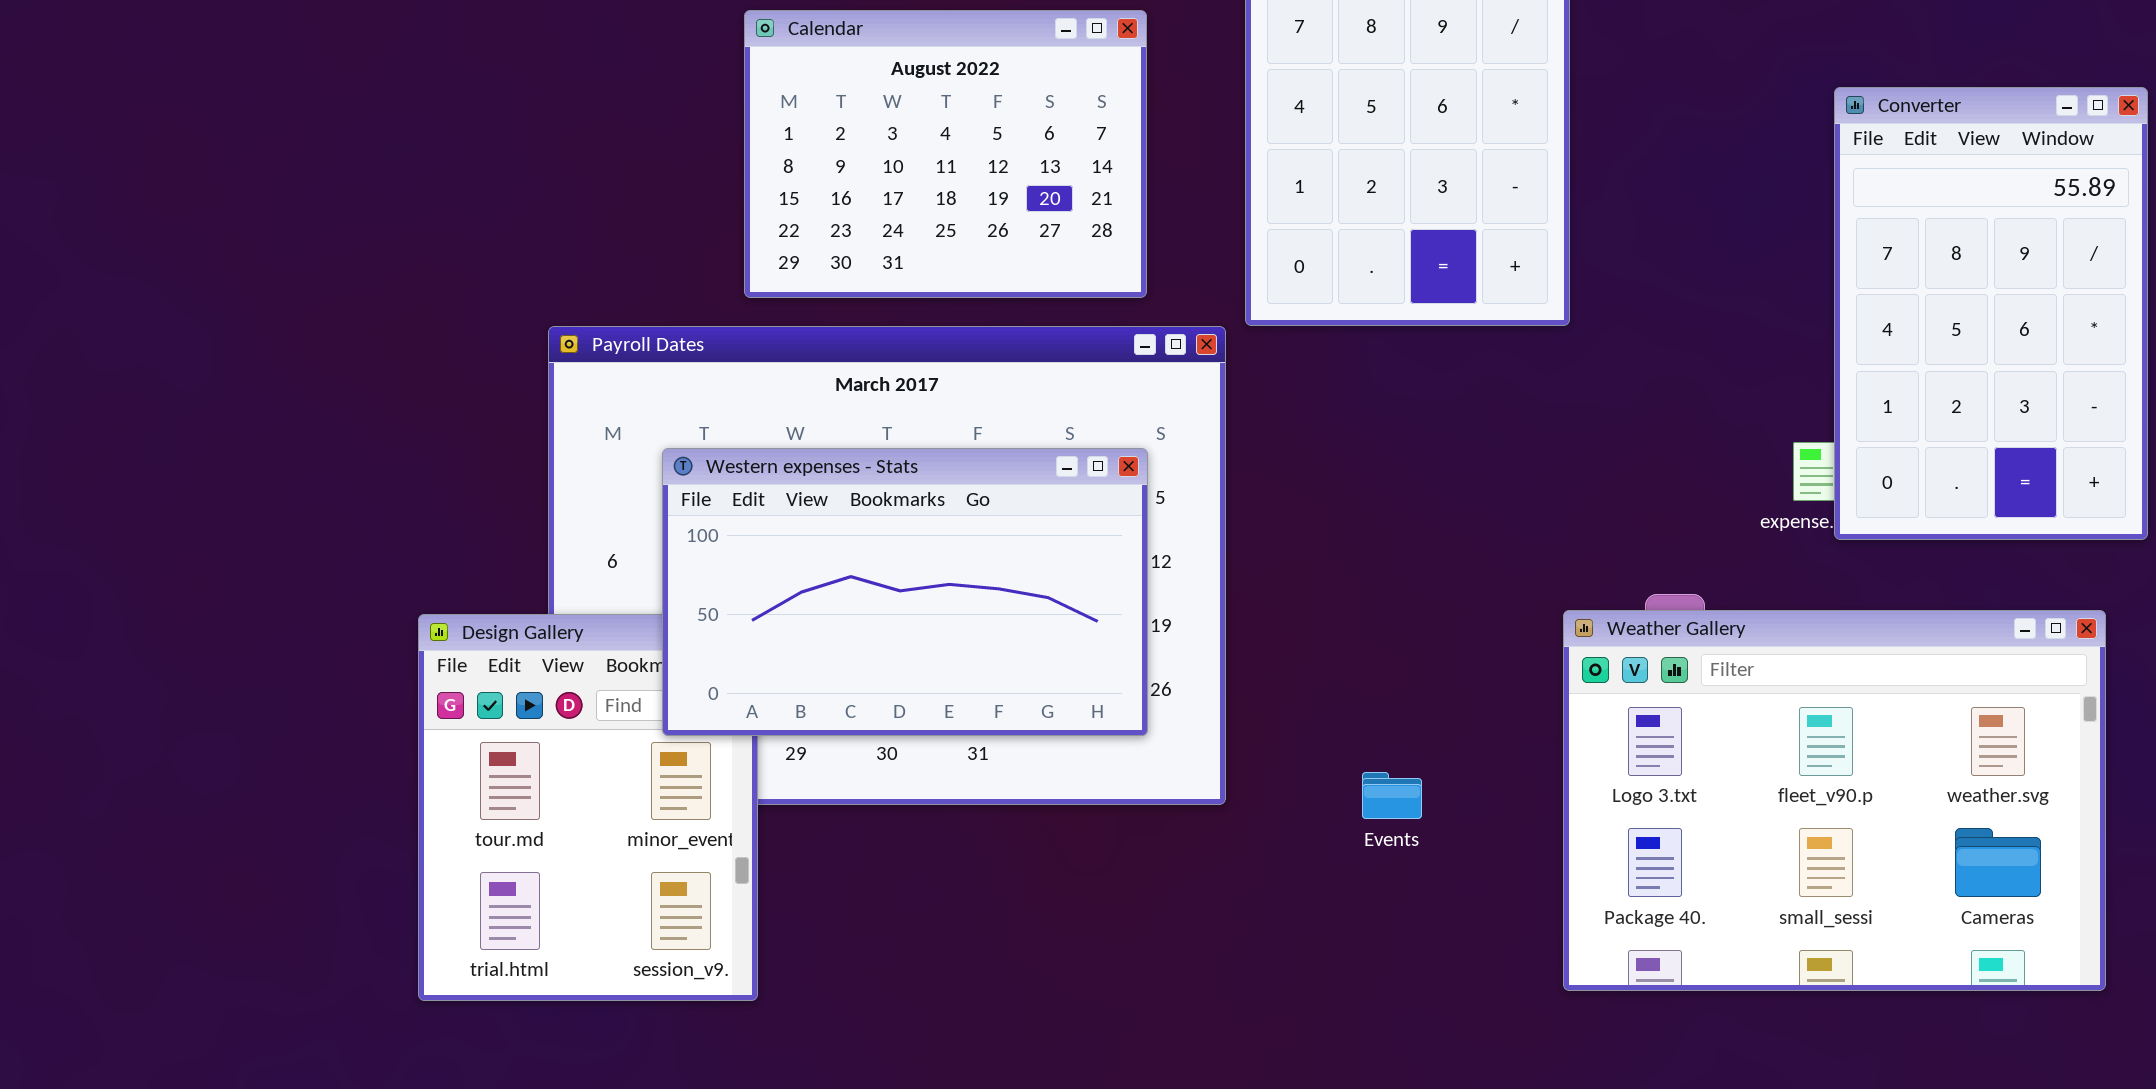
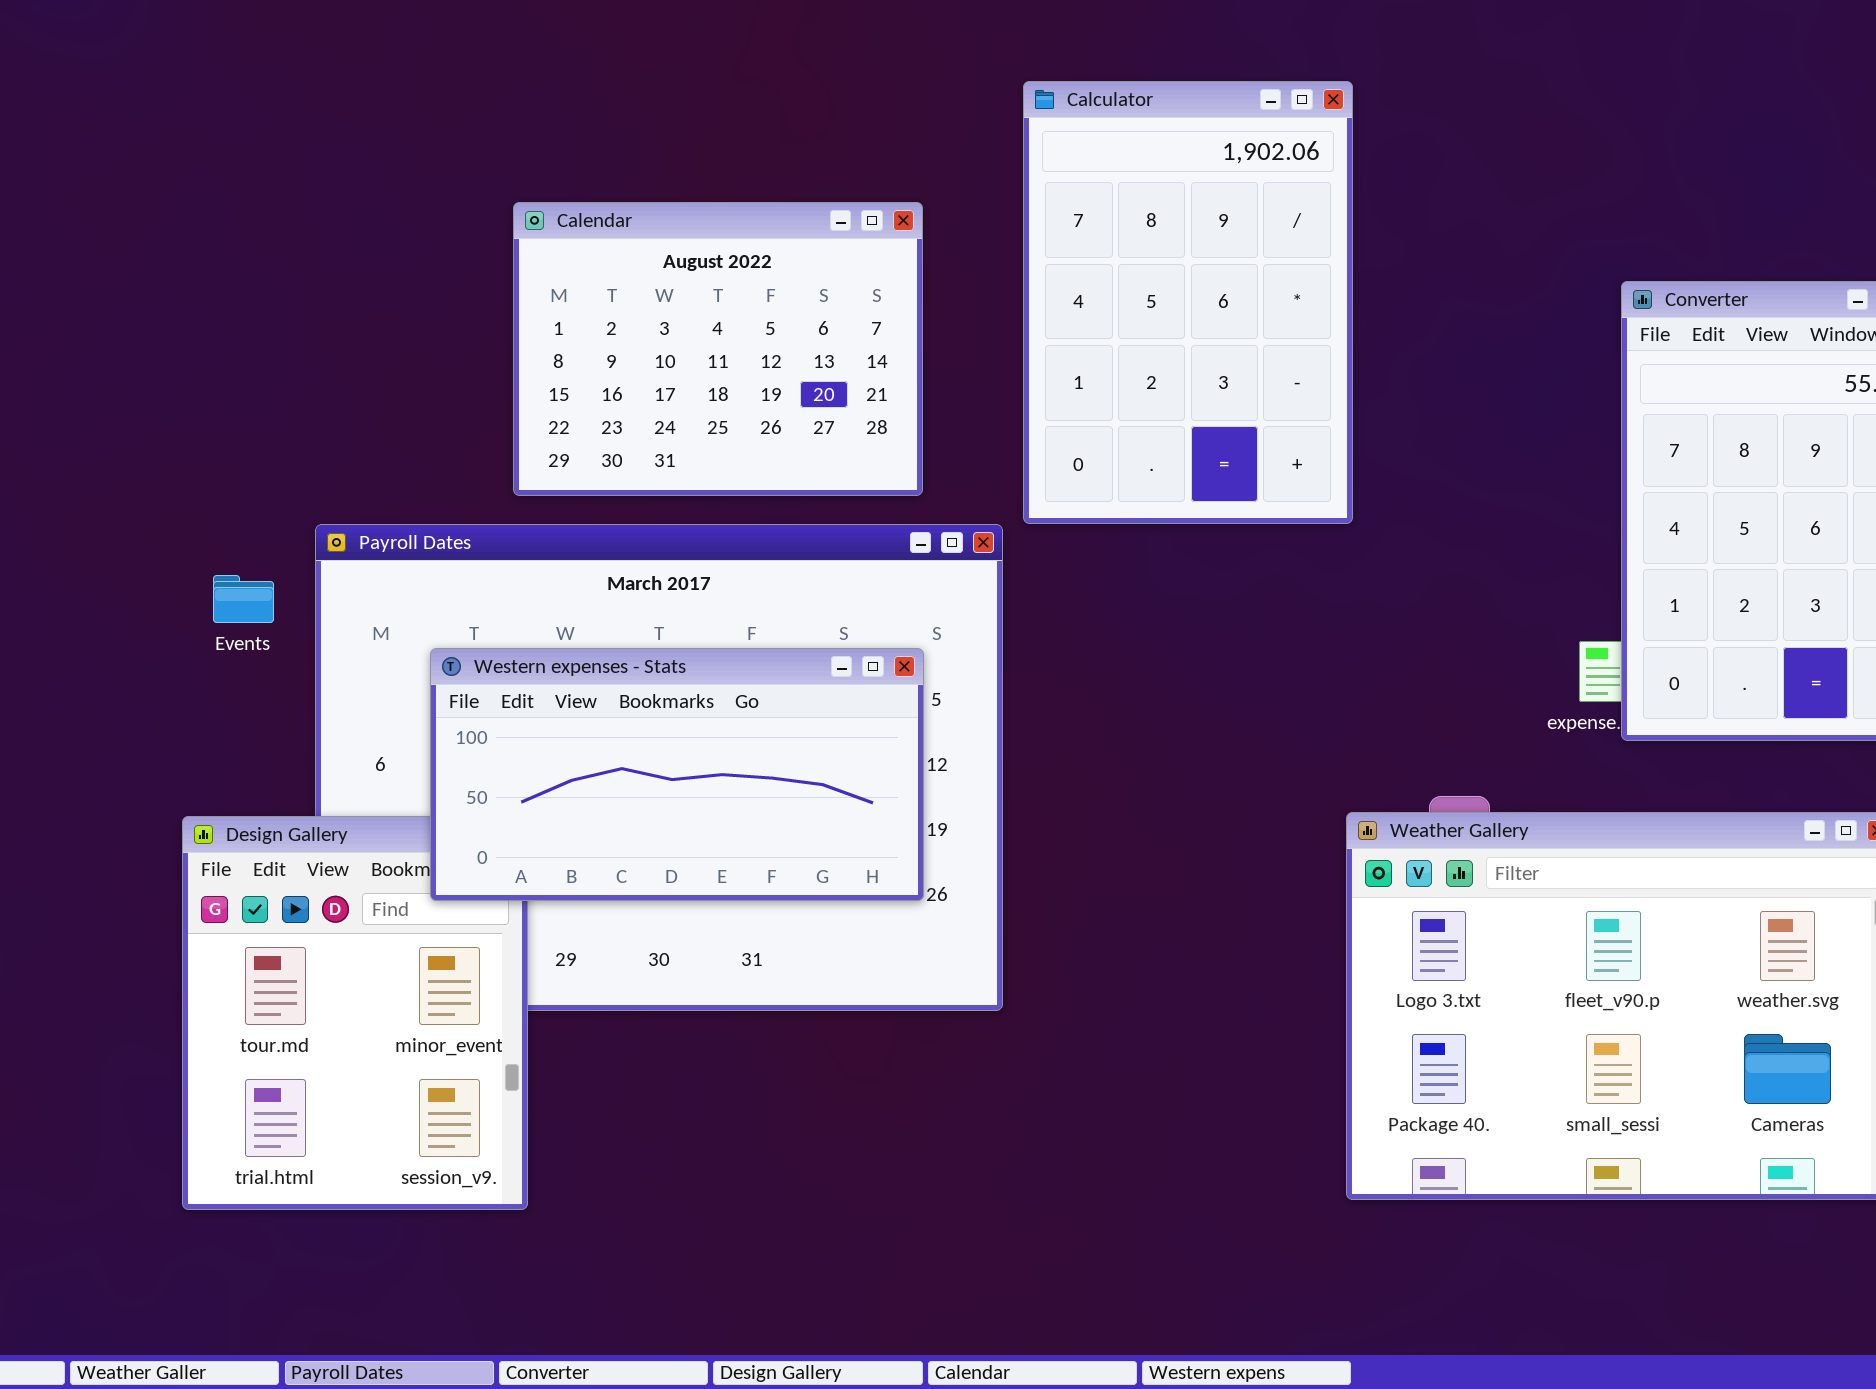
Western expenses - Stats: [662,448,1148,736] -> [430,648,924,901], resized
Events: [1362,772,1422,819] -> [213,575,274,623], moved

